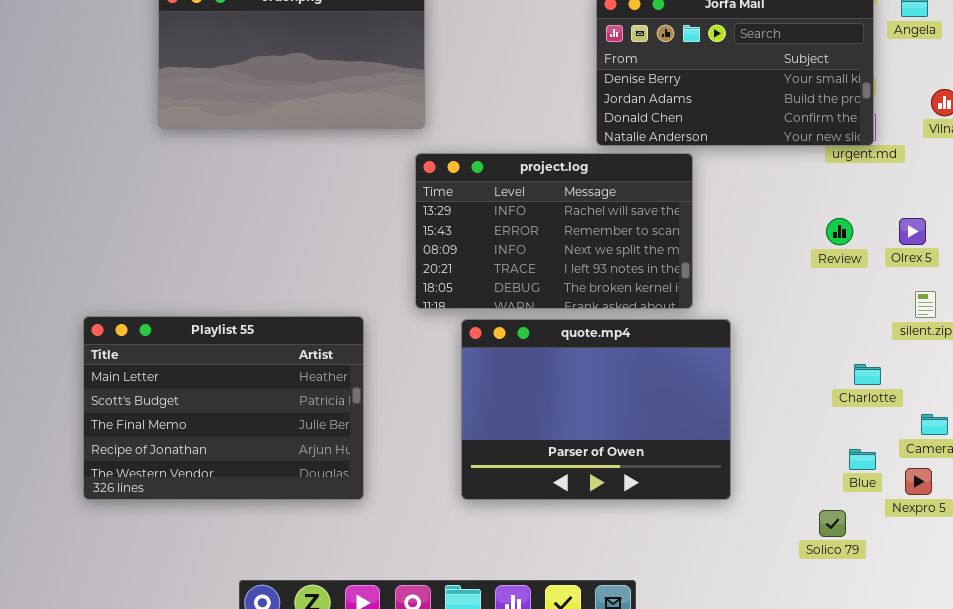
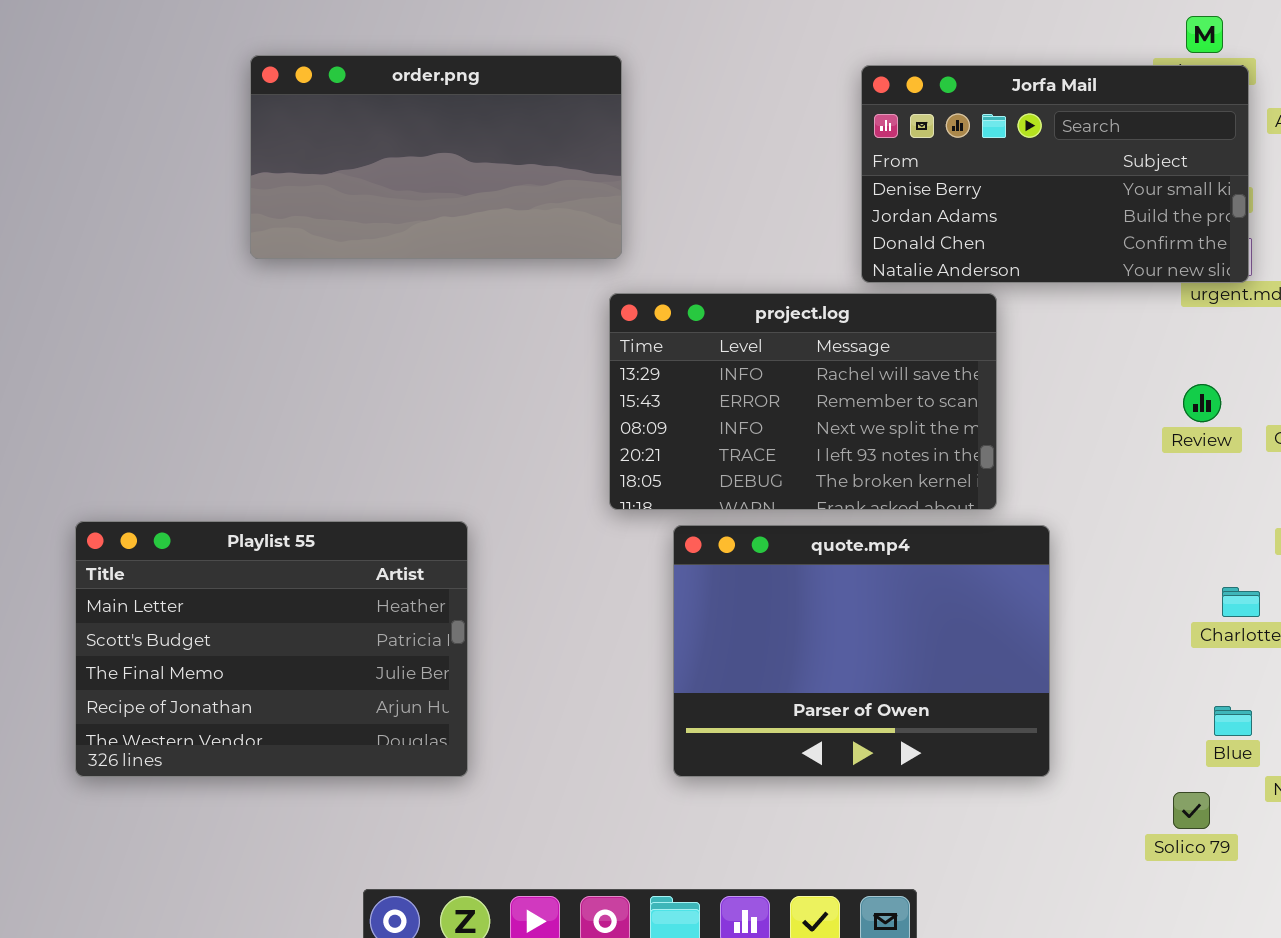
Playlist 55: [83,316,364,500] -> [75,521,468,777], moved

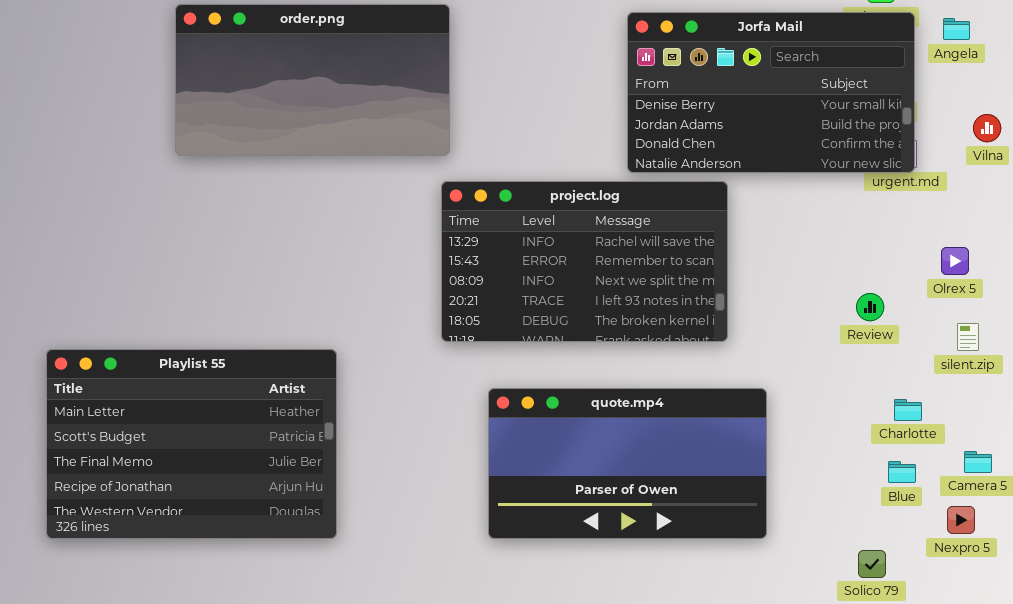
Review: [1183,384,1221,422] -> [856,293,884,321], moved
quote.mp4: [673,525,1050,777] -> [488,388,767,539], resized
Blue: [1214,706,1252,736] -> [888,461,916,483], moved

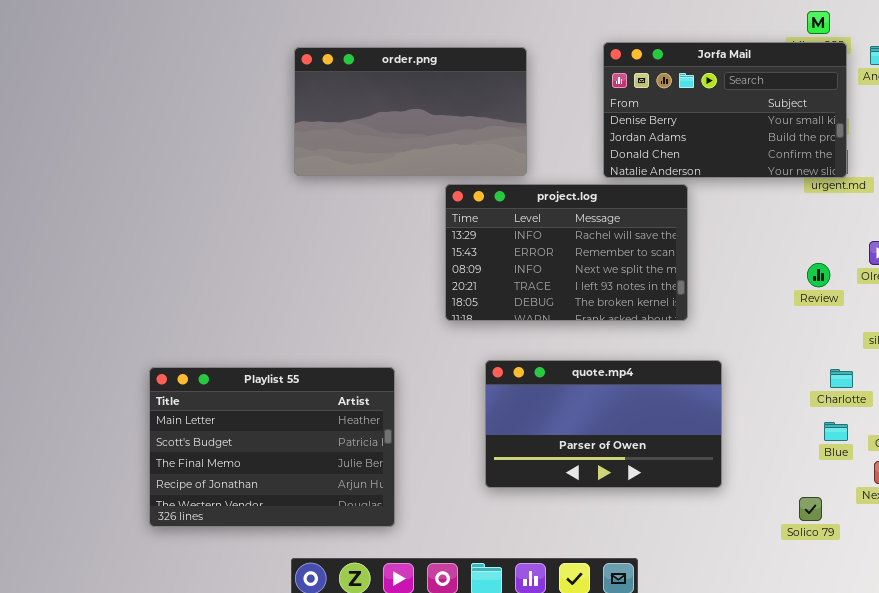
order.png: [175,4,450,156] -> [294,47,527,176], moved
Review: [856,293,884,321] -> [807,263,830,287], moved
Playlist 55: [46,349,337,539] -> [149,367,395,527], moved

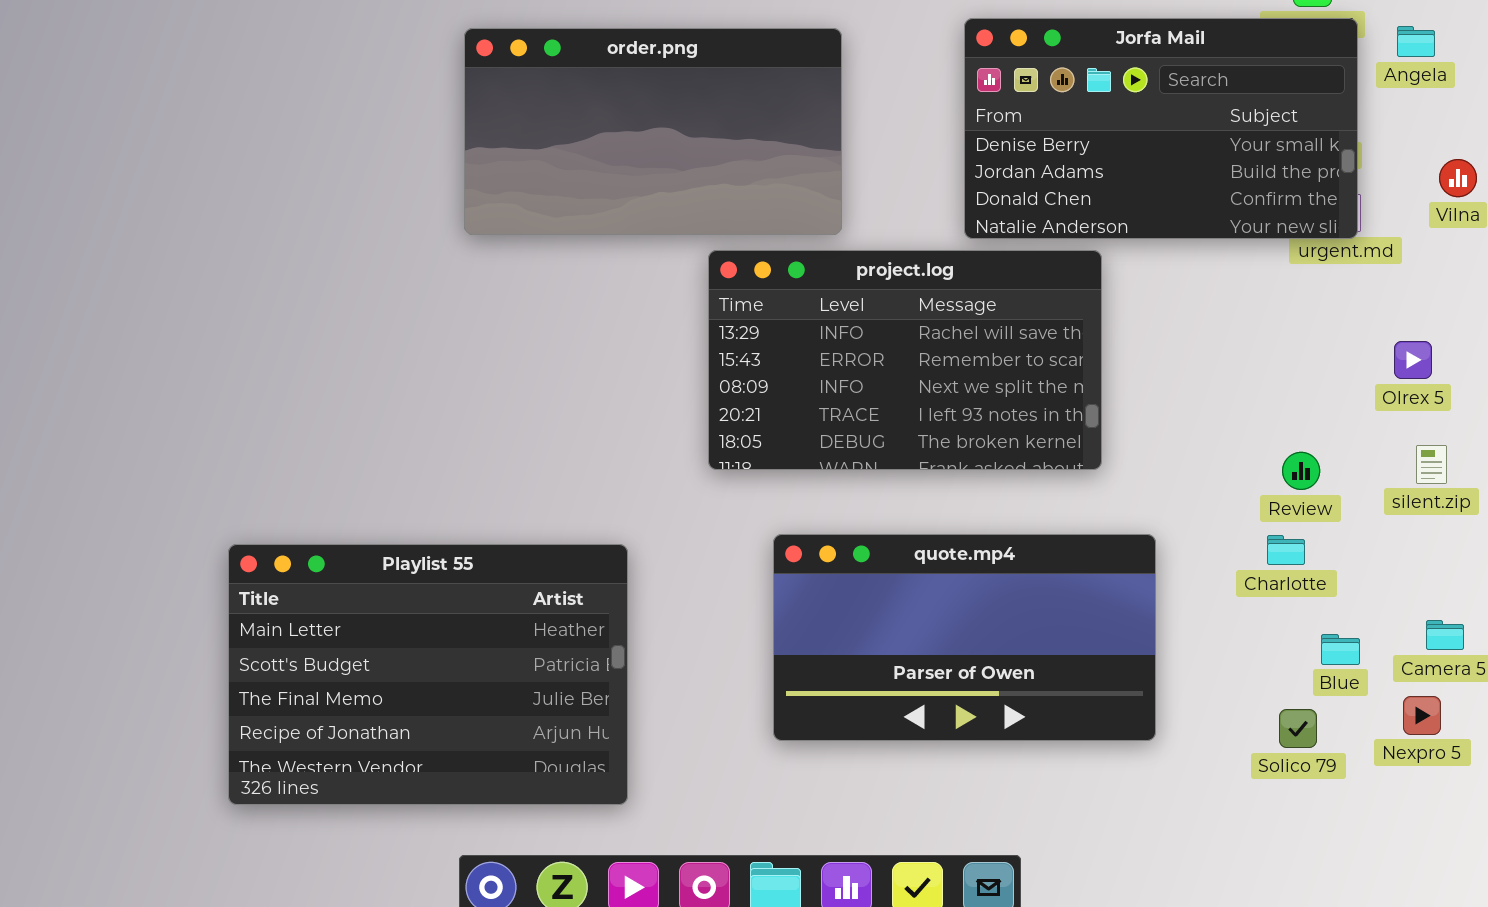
Review: [807,263,830,287] -> [1282,452,1320,490], moved
Charlotte: [830,369,853,388] -> [1267,535,1305,565], moved
Solico 79: [799,497,822,521] -> [1279,709,1317,748], moved

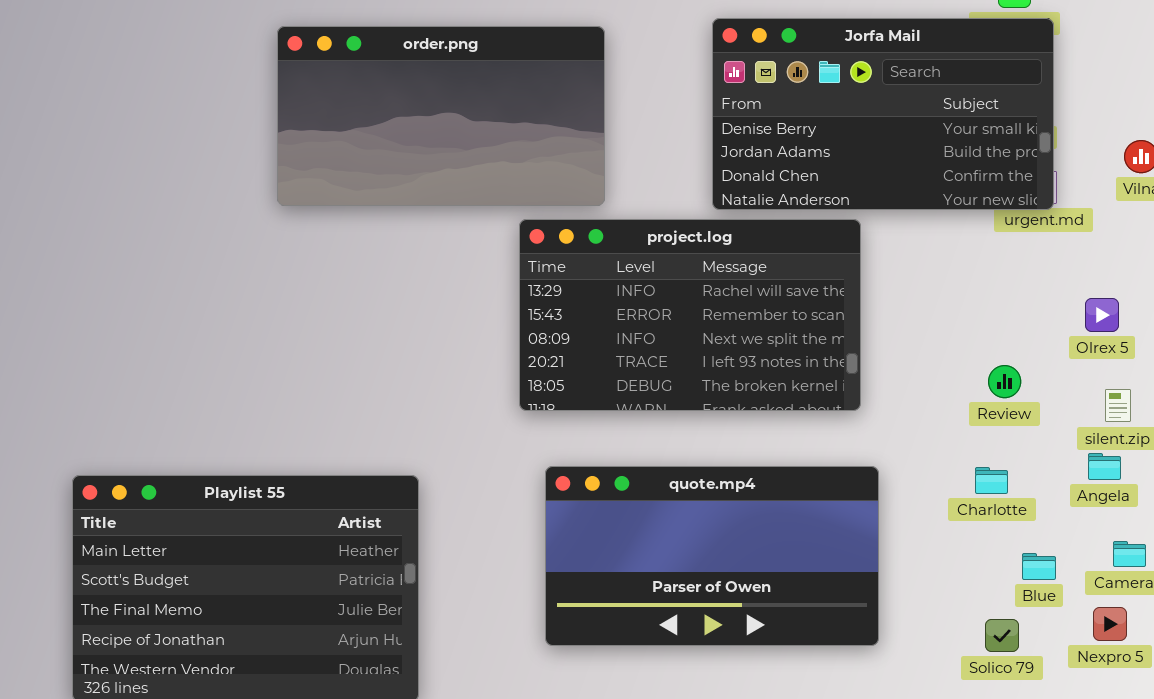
Angela: [1397,26,1435,57] -> [1088,453,1121,480], moved
project.log: [708,250,1102,470] -> [519,219,861,411], moved
Review: [1282,452,1320,490] -> [988,365,1021,398], moved

